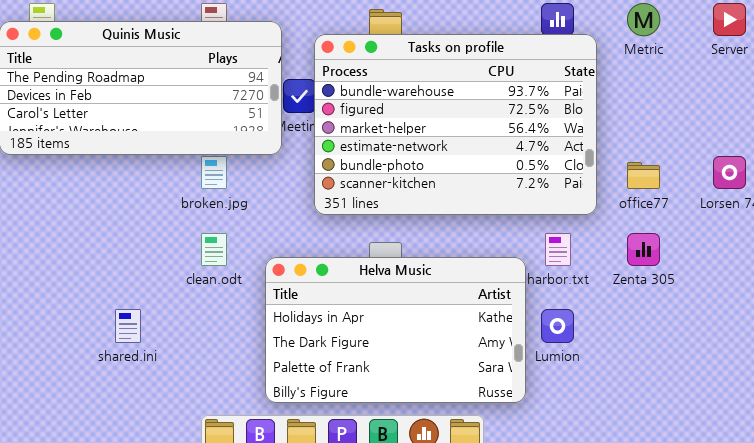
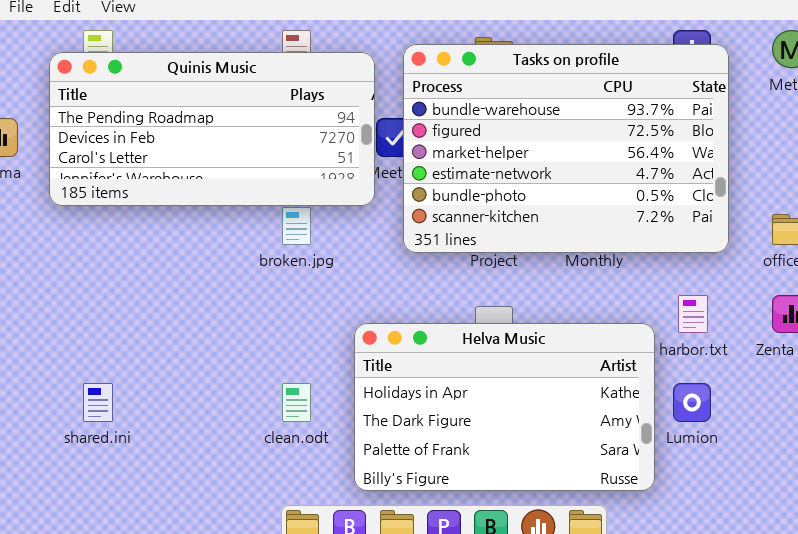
Tasks on profile: [314,34,597,215] -> [403,44,729,253], moved
clean.odt: [201,233,227,266] -> [282,383,311,422], moved
shared.ini: [115,309,141,343] -> [83,383,113,422], moved

